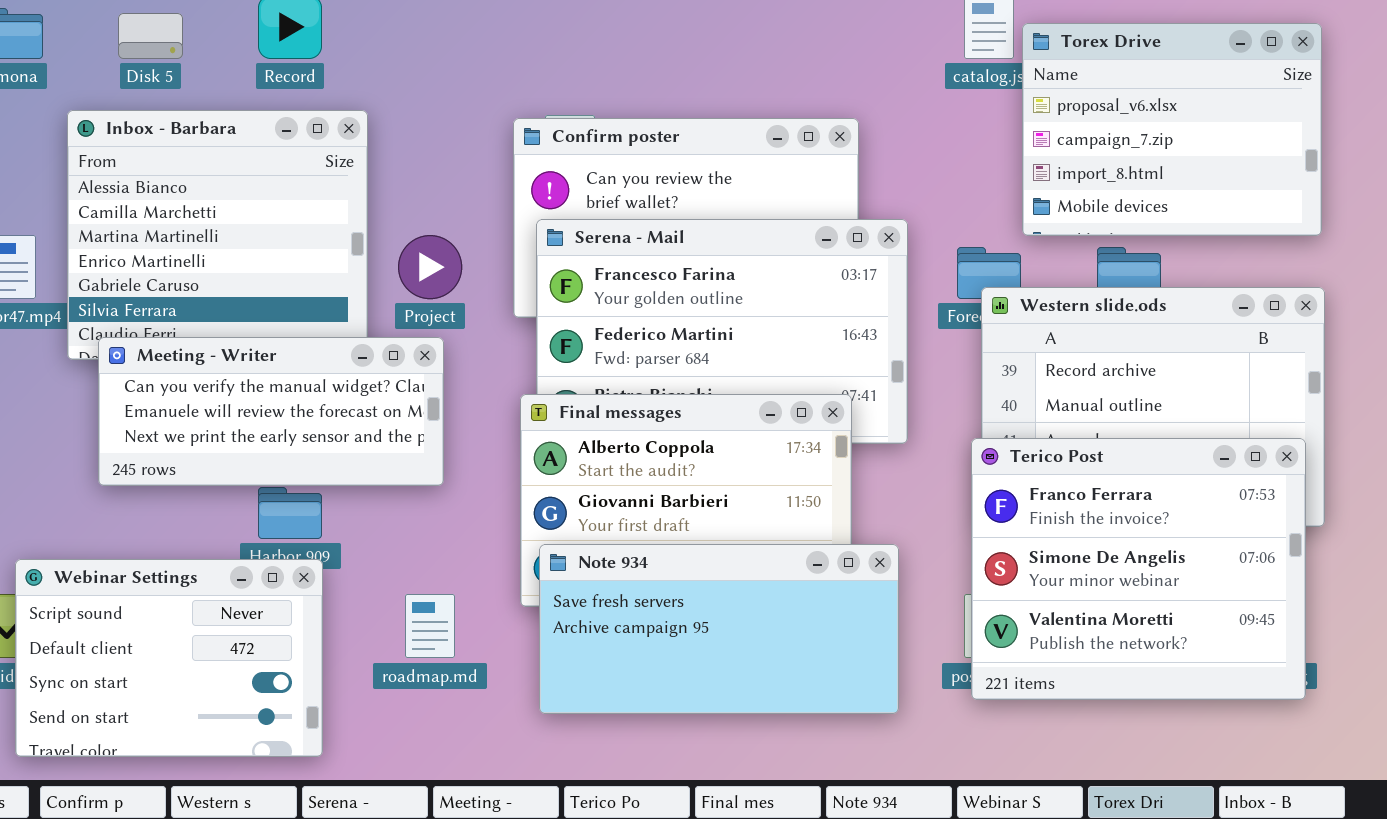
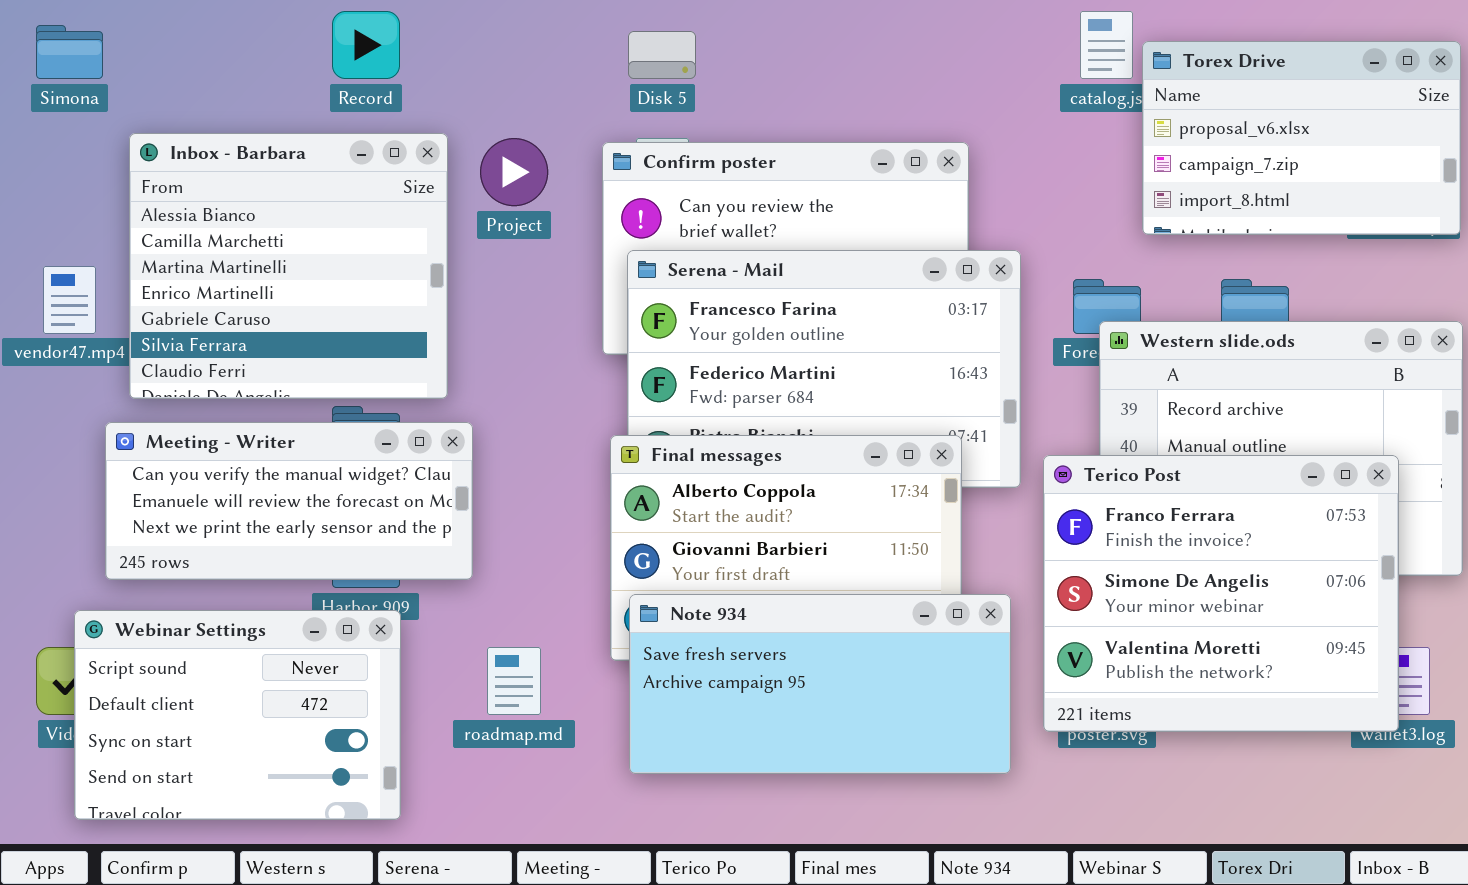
Disk 5: [118,13,183,59] -> [628,31,696,79], moved
Torex Drive: [1022,23,1322,236] -> [1142,41,1461,235], resized
Project: [398,235,462,299] -> [480,138,548,206], moved
Meeting - Writer: [98,337,444,486] -> [105,422,473,580], moved
Terico Post: [971,438,1306,700] -> [1043,455,1399,732], moved

